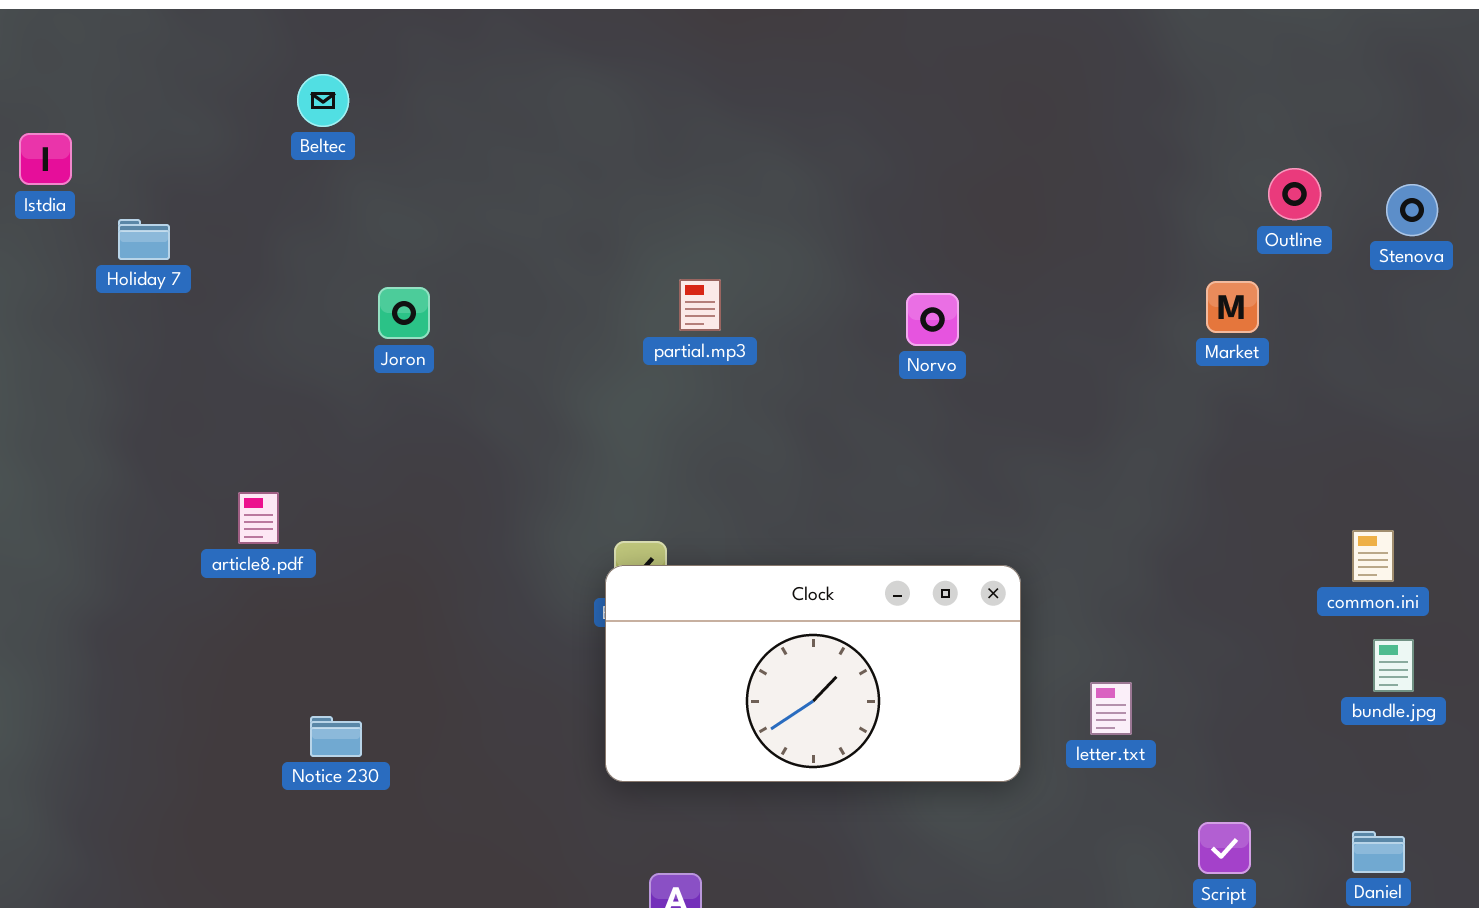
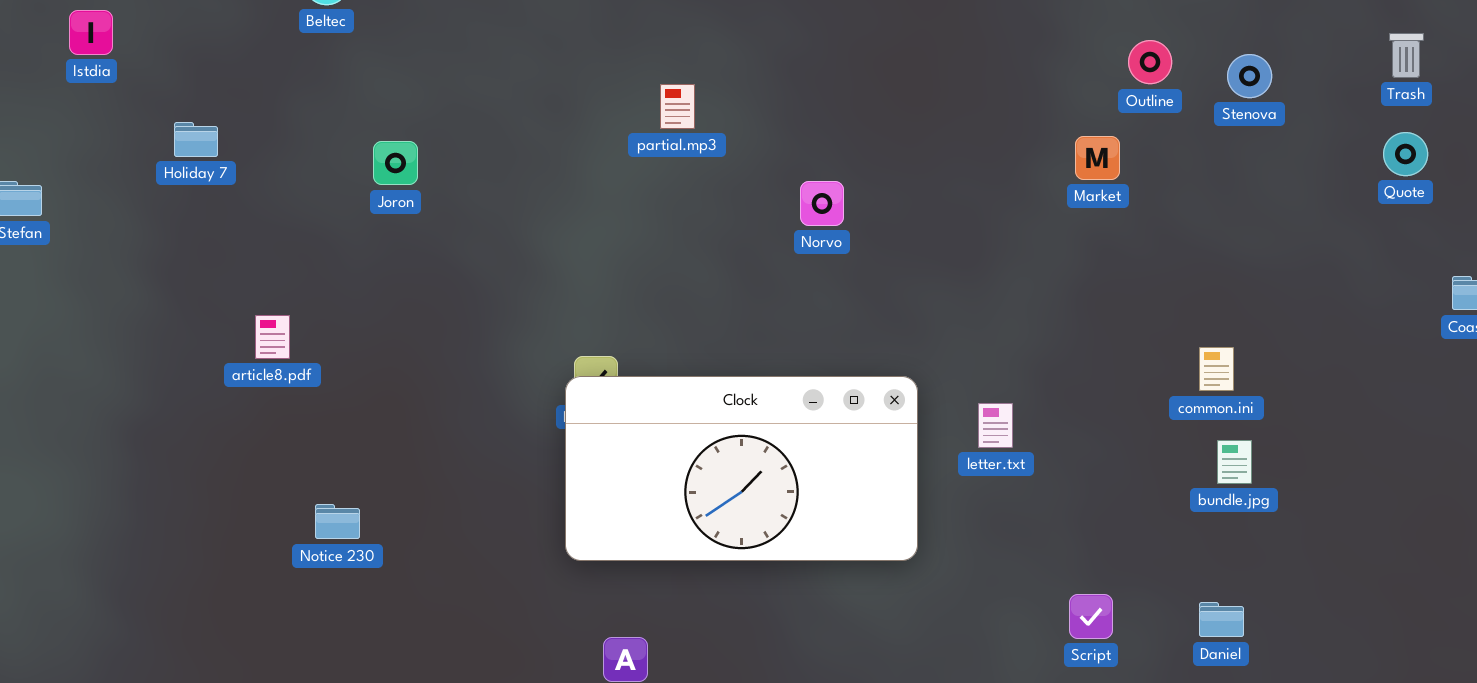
Holiday 7: [118,219,170,260] -> [174,122,218,157], moved
partial.mp3: [679,279,721,331] -> [660,84,695,129], moved
Norvo: [906,293,959,346] -> [800,181,844,226], moved
letter.txt: [1090,682,1132,735] -> [978,403,1013,448], moved

